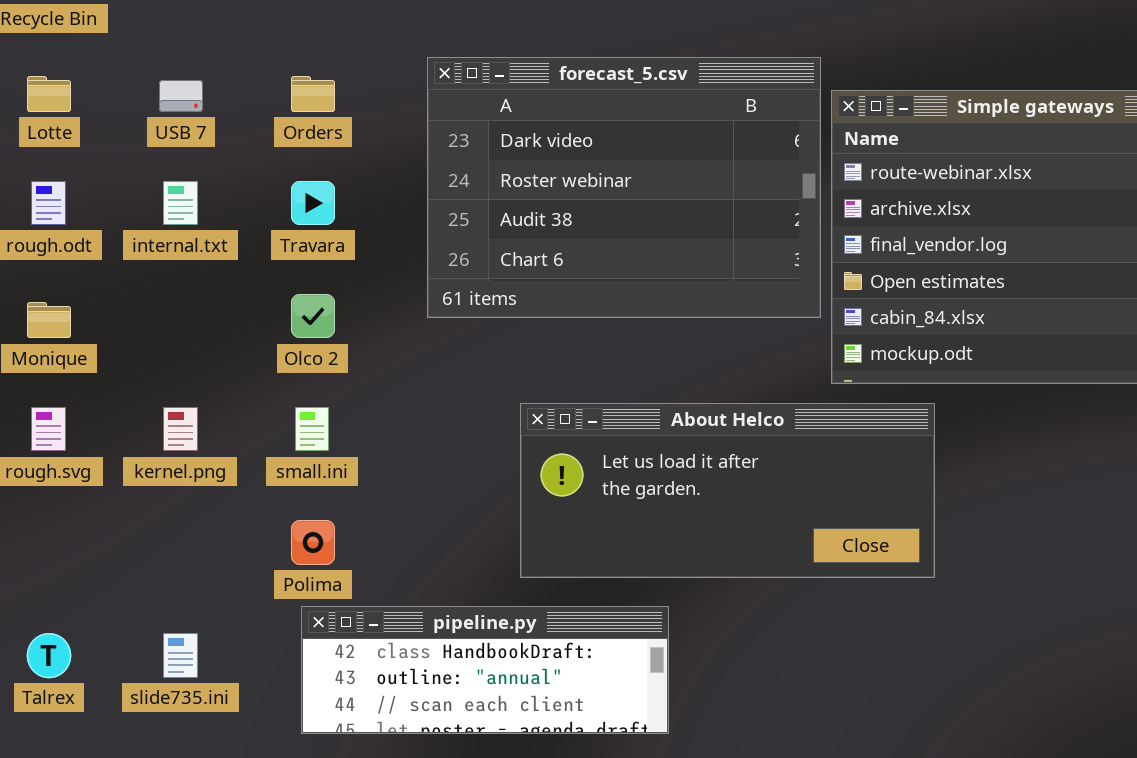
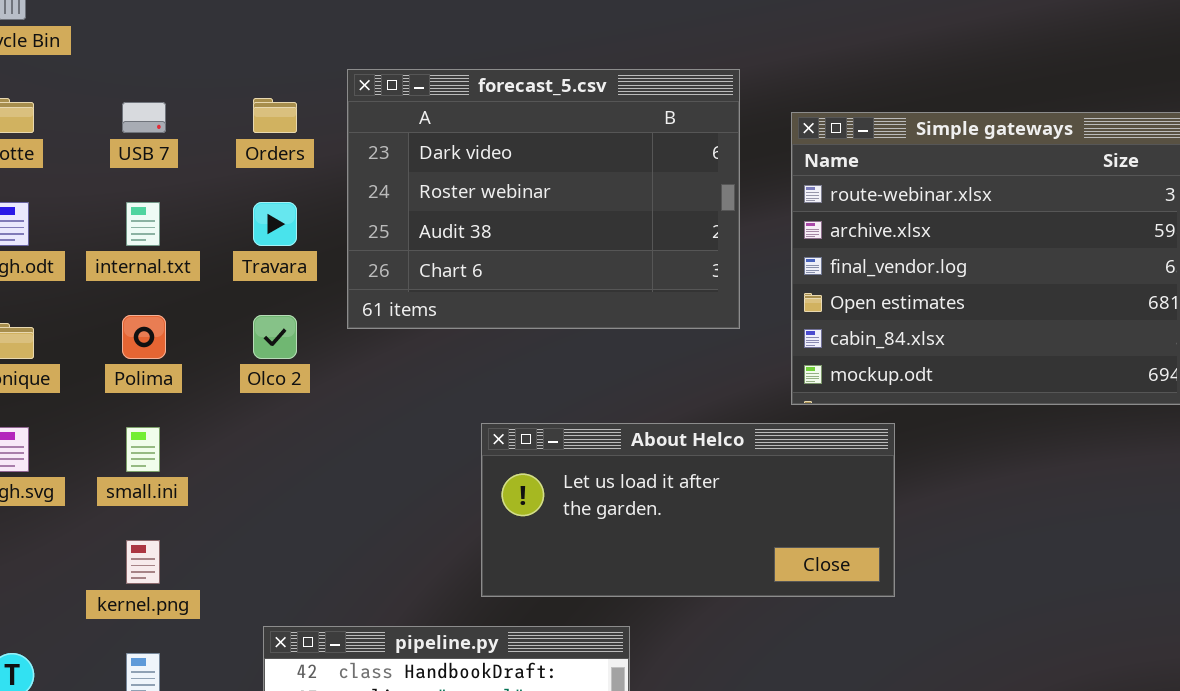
forecast_5.csv: [427,57,821,318] -> [347,69,740,329], moved
kernel.png: [163,407,198,451] -> [126,540,160,584], moved
small.ini: [295,407,329,451] -> [126,427,160,472], moved
Polima: [291,520,335,565] -> [122,315,166,359], moved

